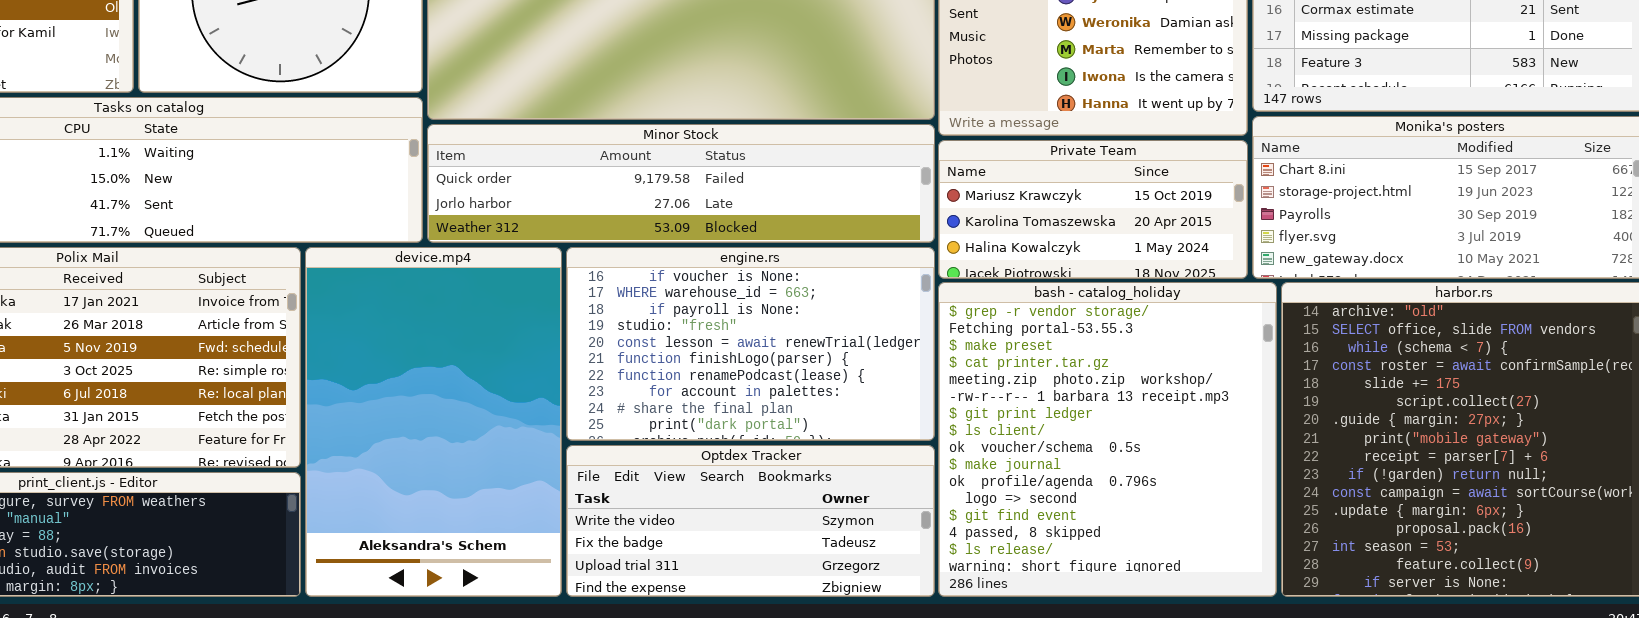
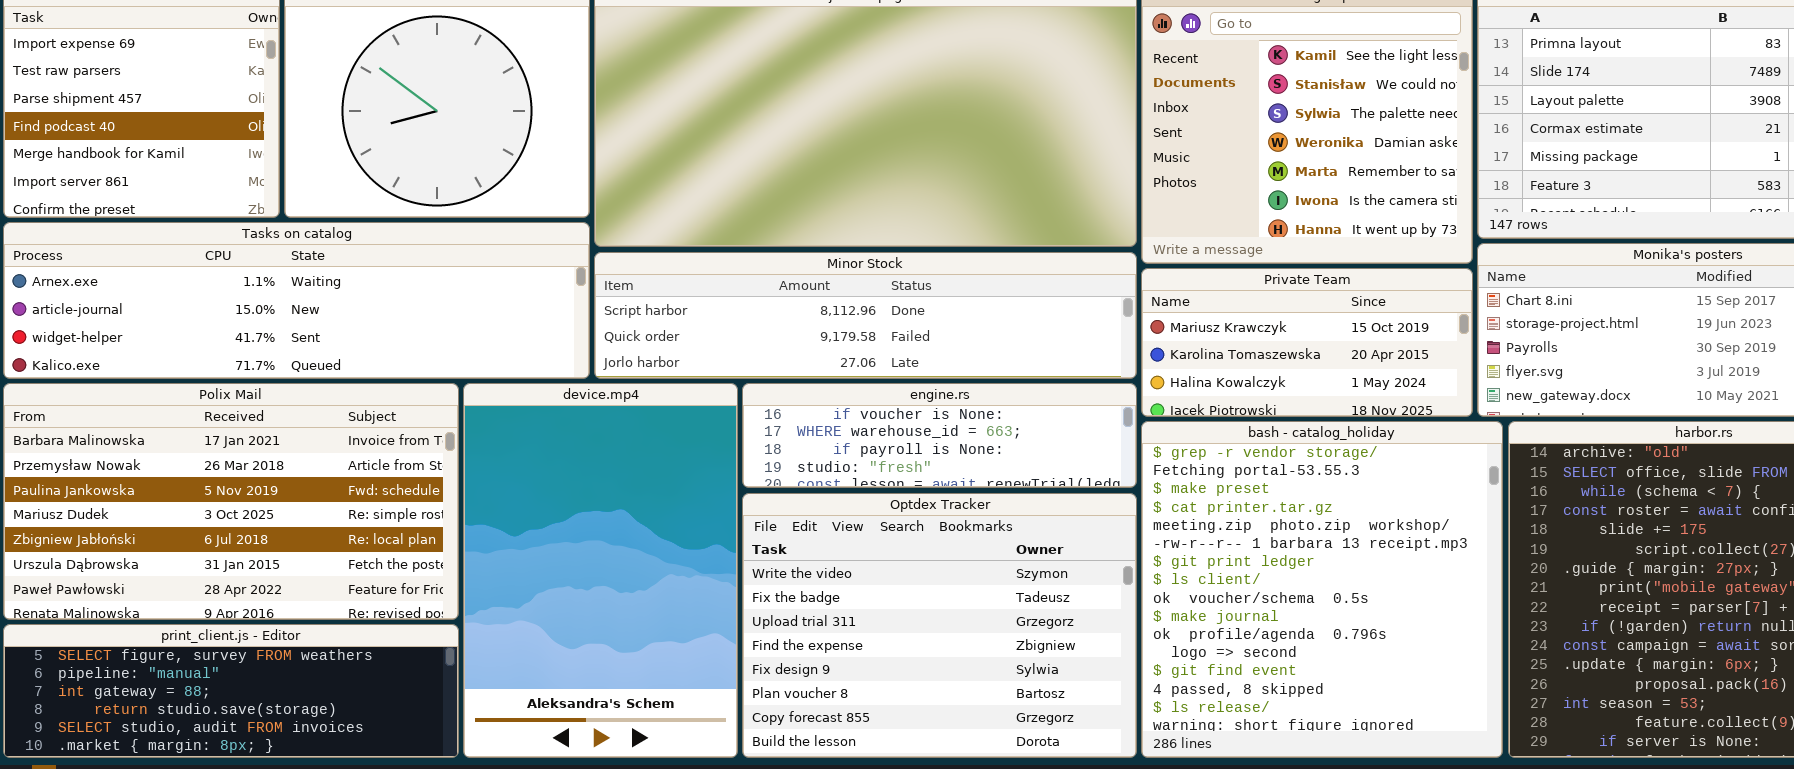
Minor Stock: [427,124,935,243] -> [594,252,1137,379], scrolled up 1 row
engine.rs: [566,247,935,441] -> [742,383,1137,488], resized
Optdex Tracker: [566,445,935,597] -> [742,493,1137,758], resized

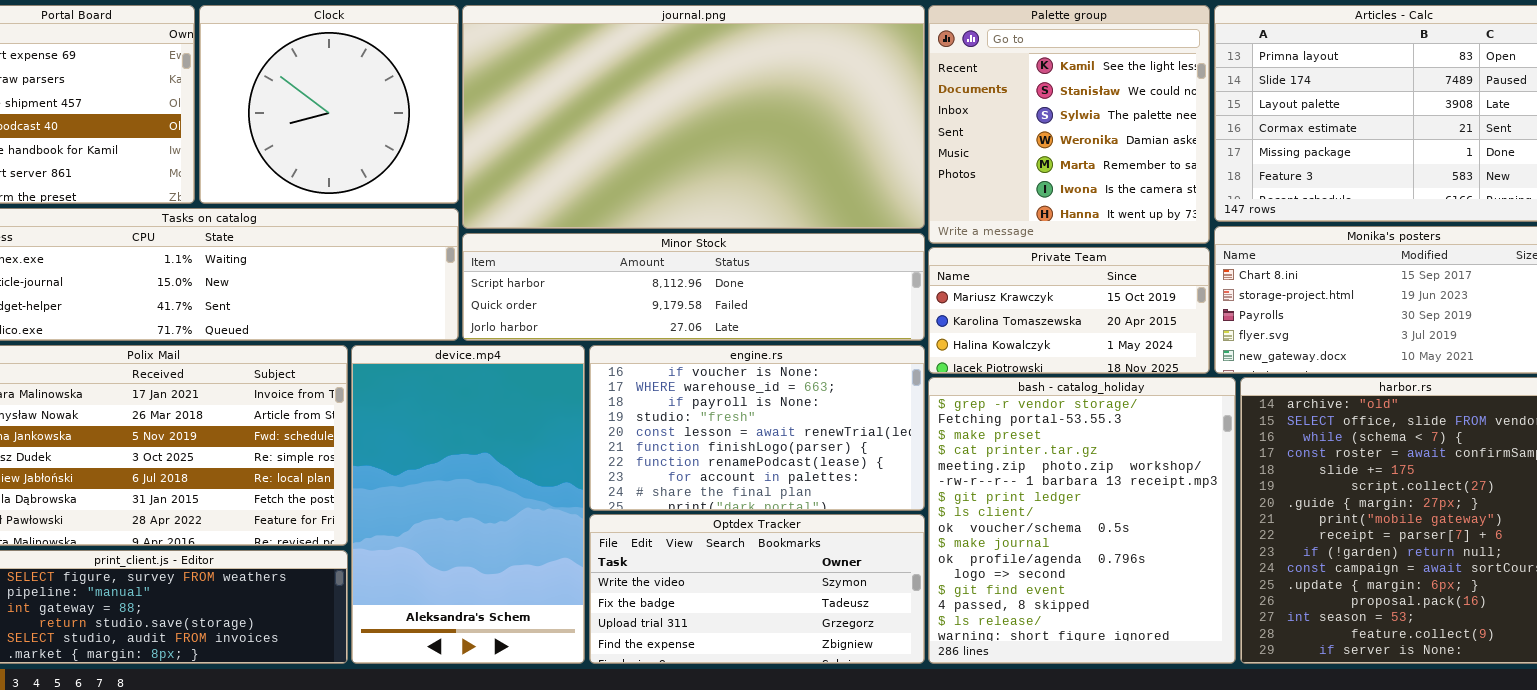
engine.rs: [742,383,1137,488] -> [589,345,925,511], resized
Optdex Tracker: [742,493,1137,758] -> [589,514,925,664], resized

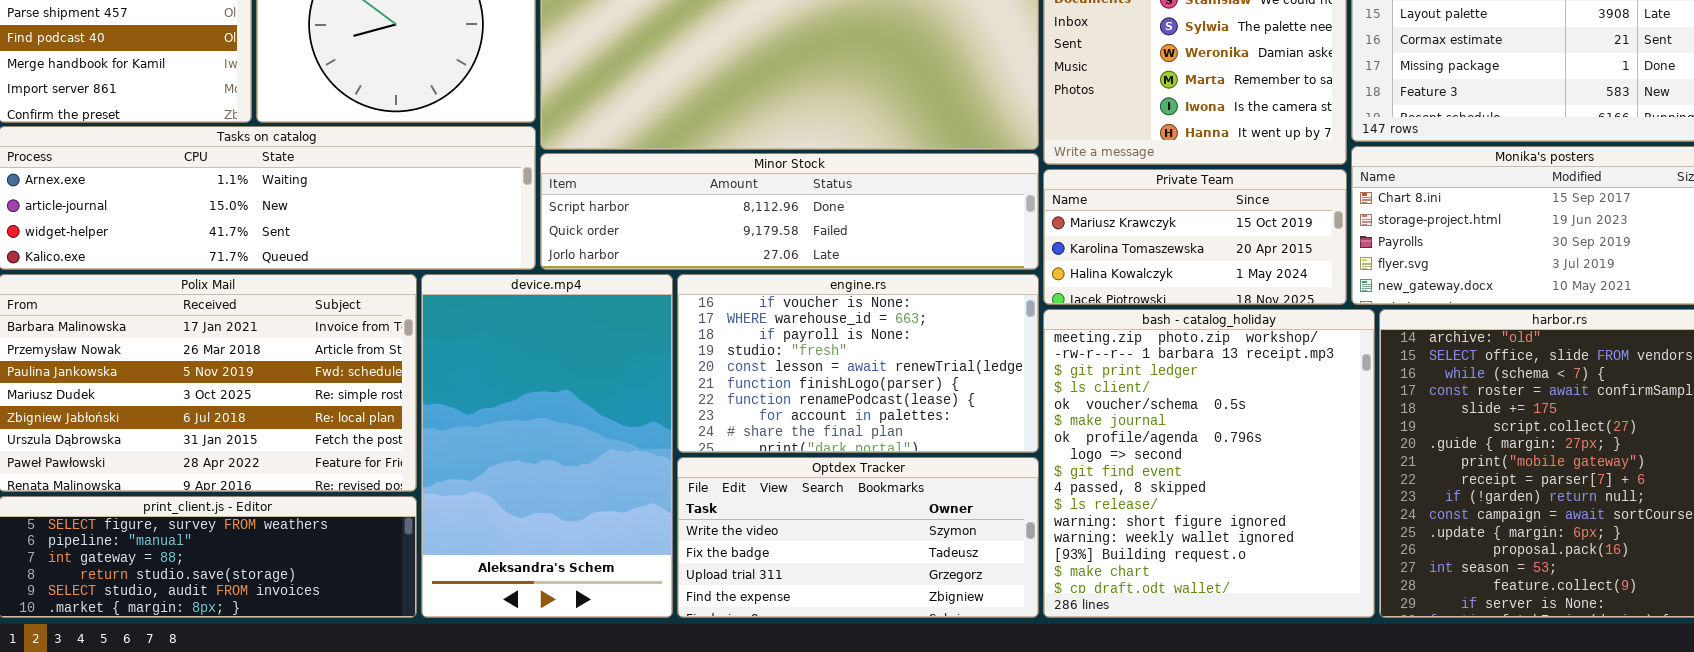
bash - catalog_holiday: [928,377,1236,664] -> [1043,309,1375,618], scrolled down 4 rows

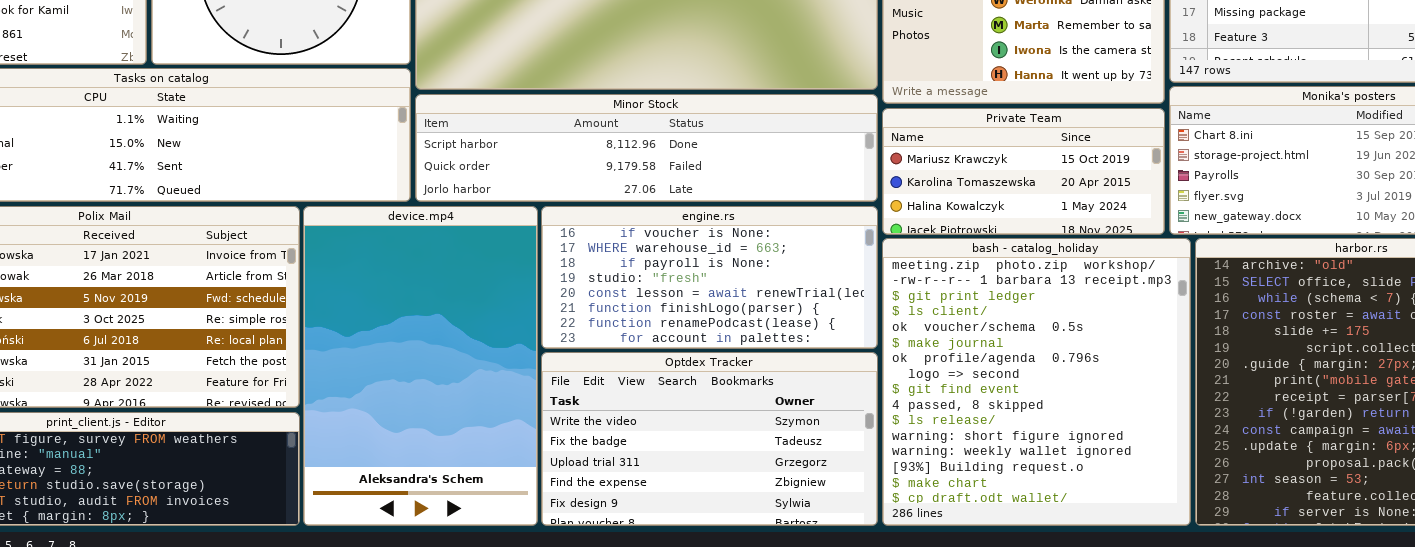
engine.rs: [677,274,1039,453] -> [541,206,878,349], resized
Optdex Tracker: [677,457,1039,618] -> [541,352,878,526], resized

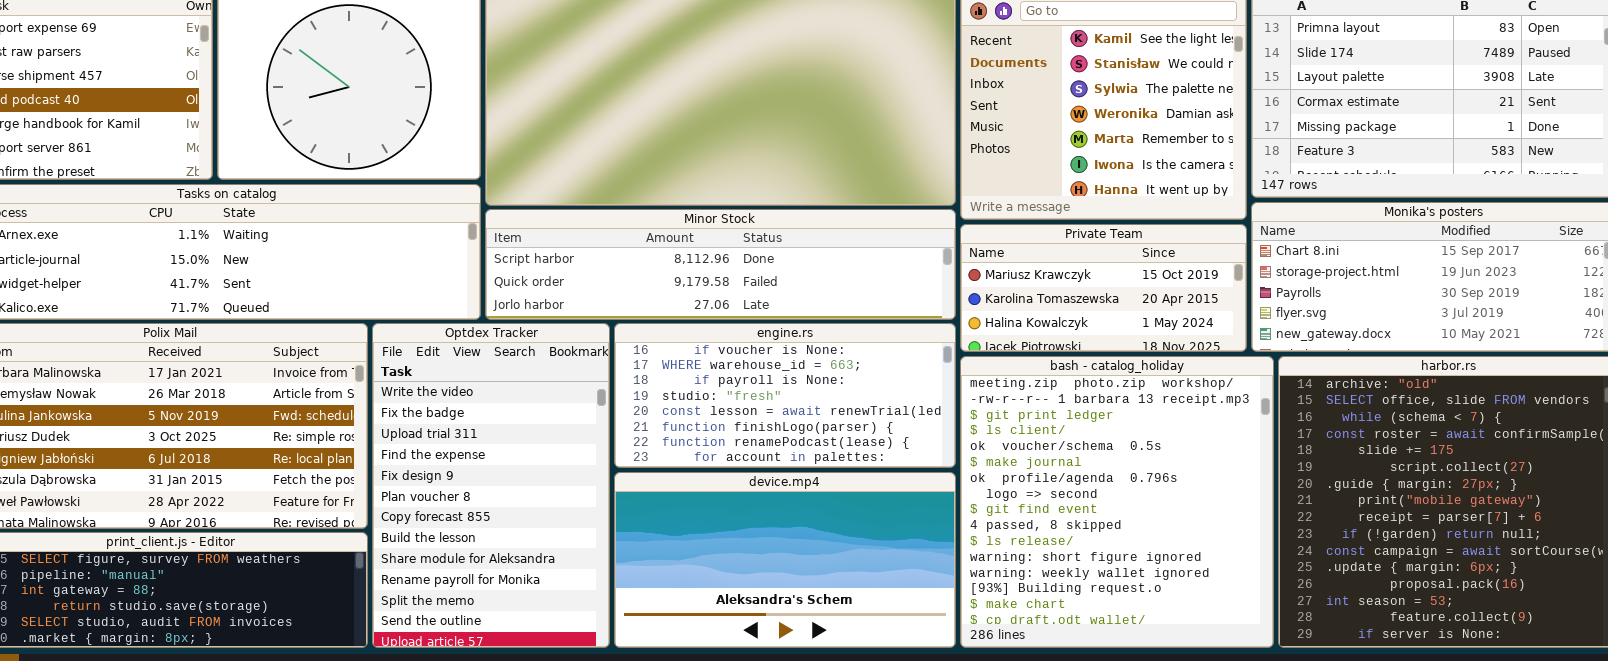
device.mp4: [303,206,538,526] -> [614,472,956,648], moved, resized
Optdex Tracker: [541,352,878,526] -> [372,323,610,648], moved, resized

